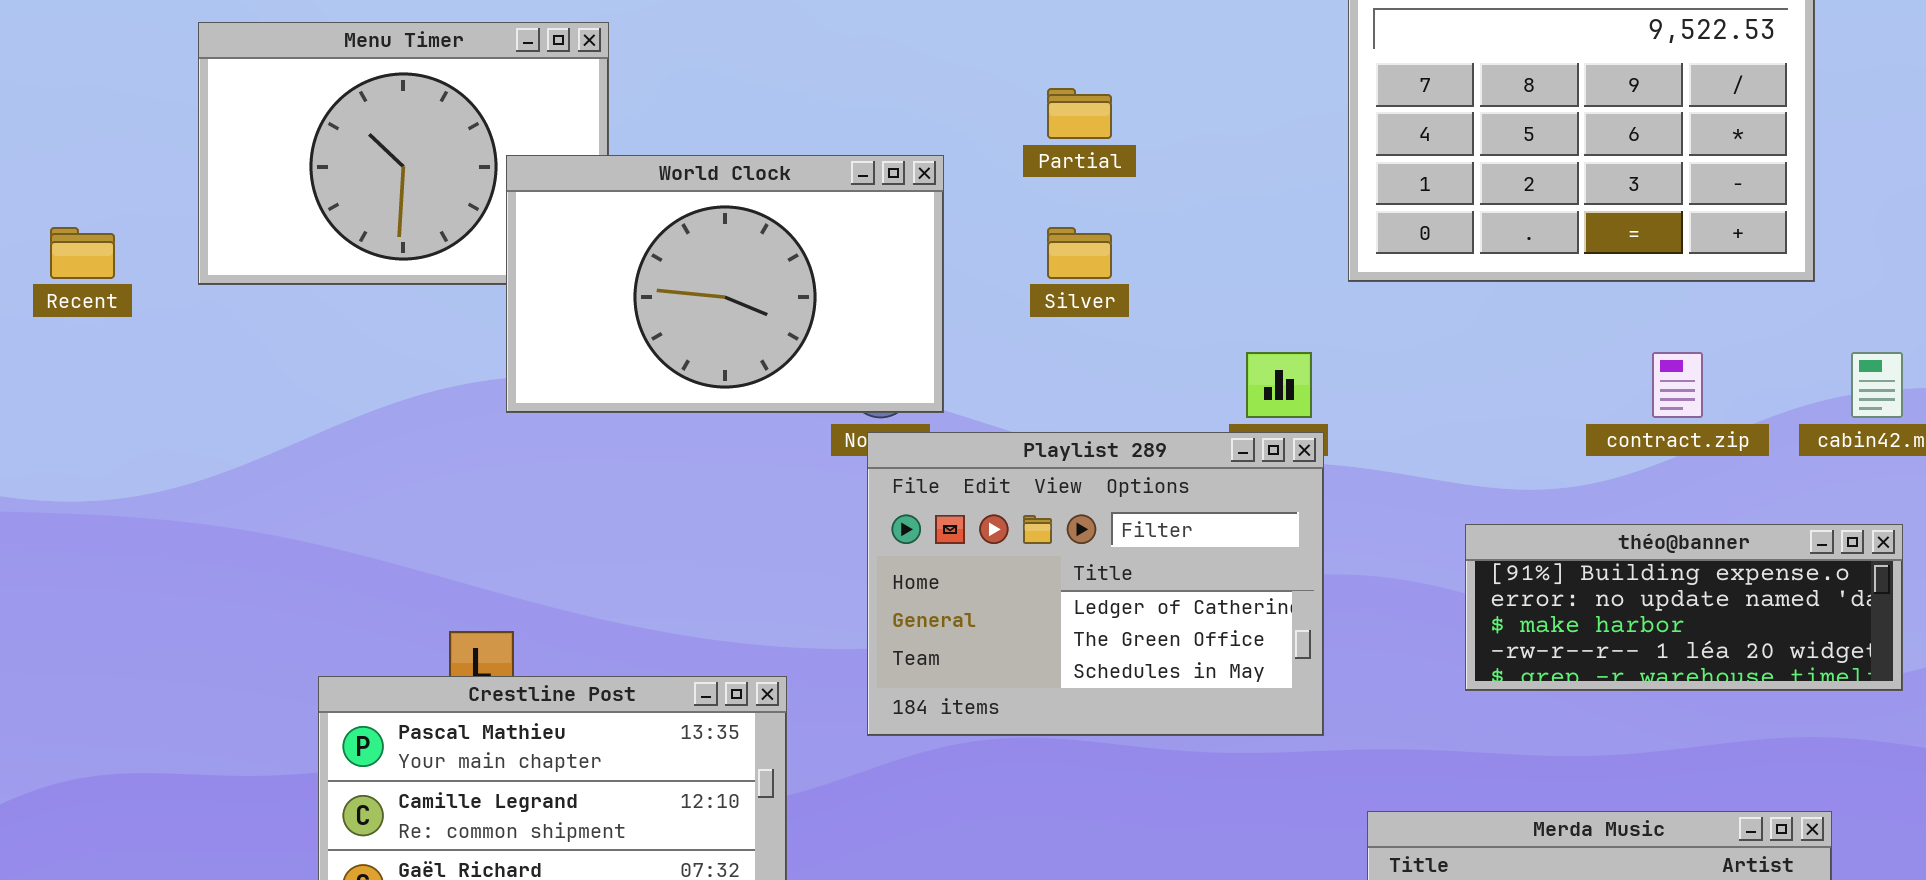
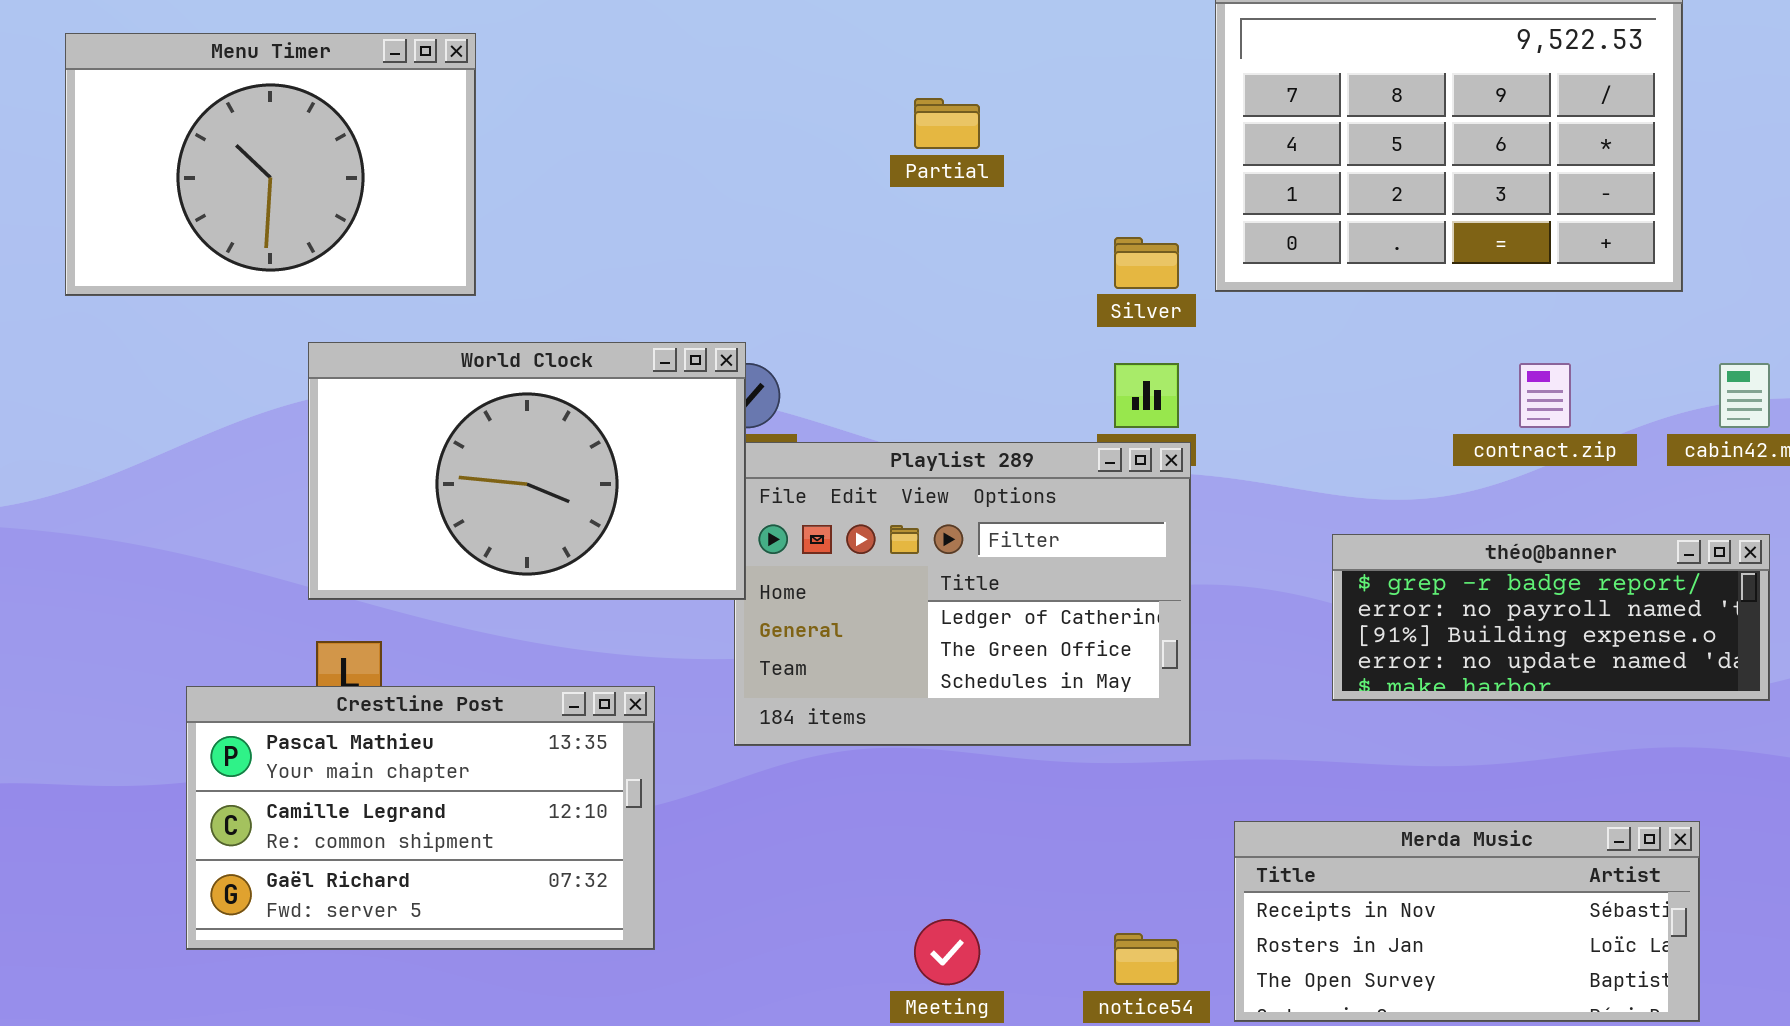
World Clock: [506,155,944,413] -> [308,342,746,600], moved
Silver: [1047,227,1112,279] -> [1114,237,1179,289], moved
théo@banner: [1465,524,1903,691] -> [1332,534,1770,701], scrolled up 2 rows

